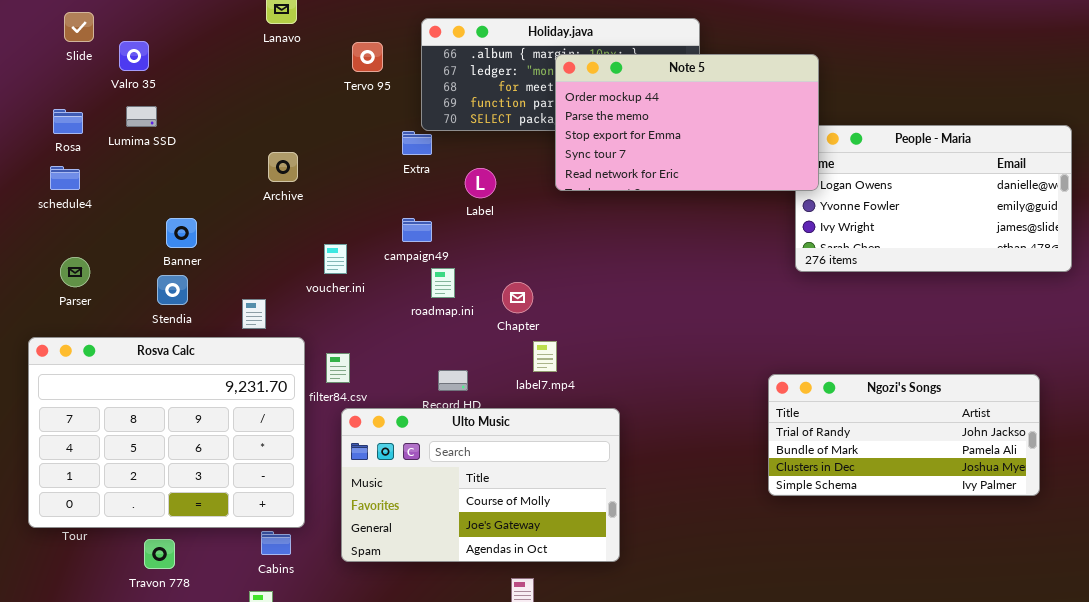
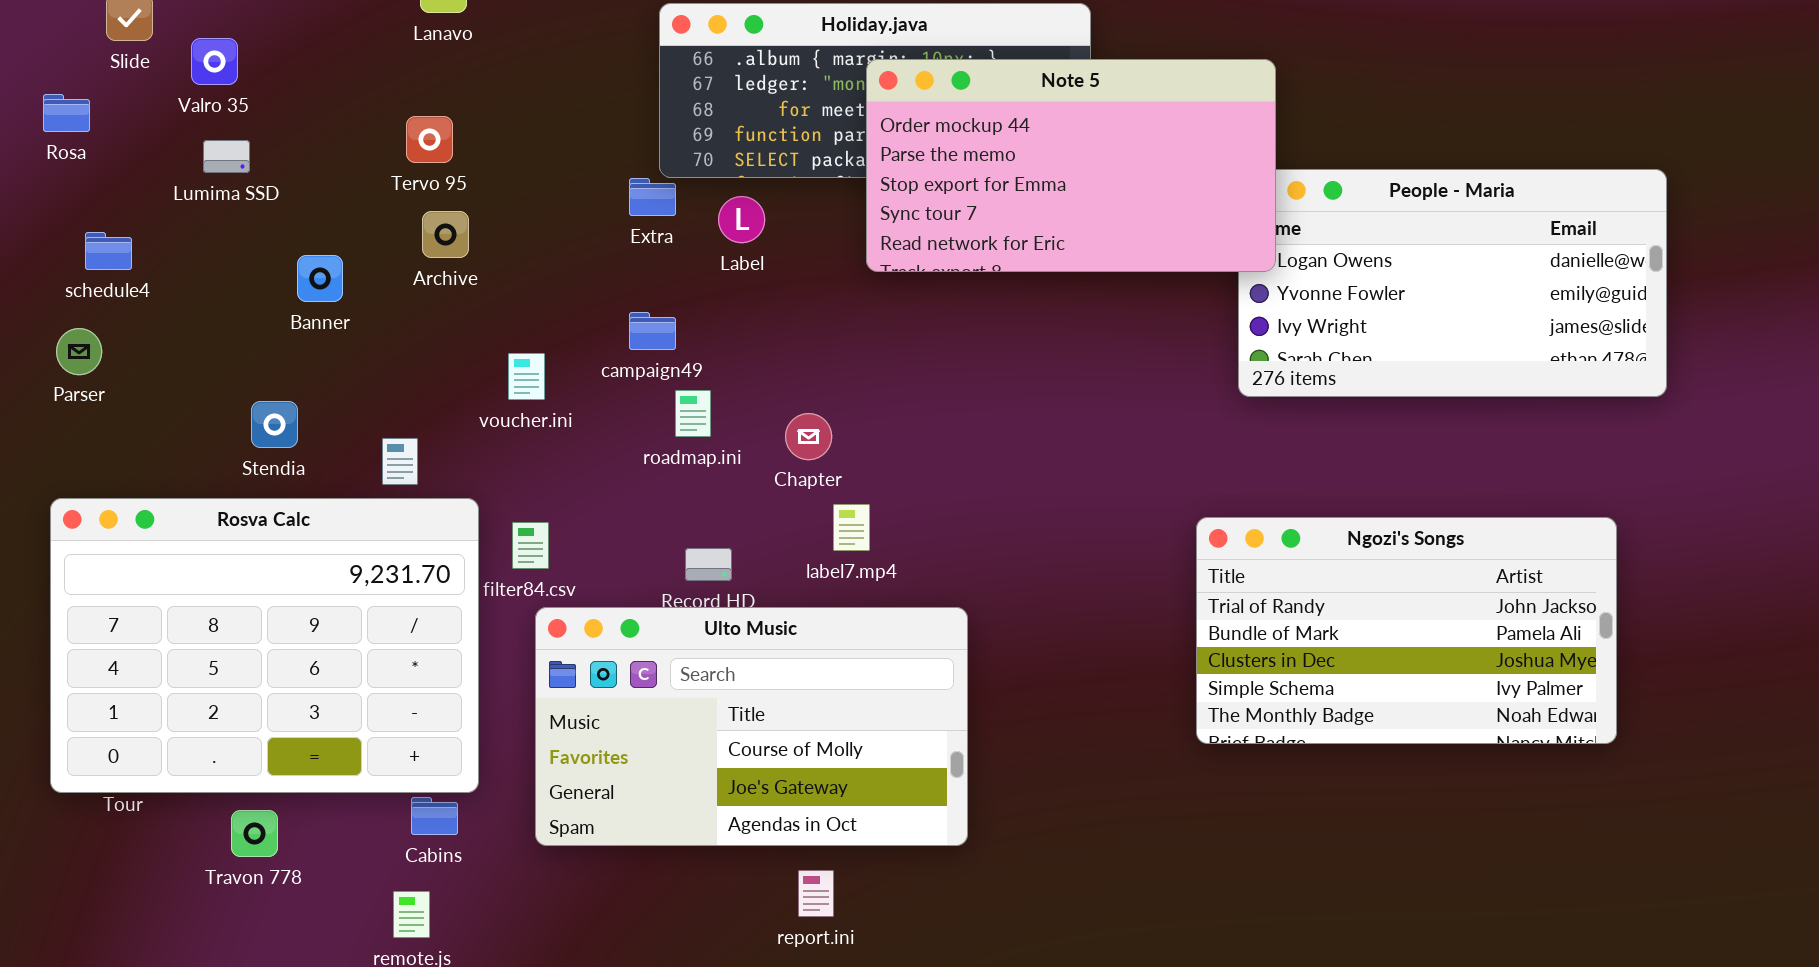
Tervo 95: [352,42,383,72] -> [406,116,453,163], moved
Rosa: [53,109,83,134] -> [43,94,90,132], moved
Label: [465,168,496,198] -> [718,196,765,243], moved
Banner: [166,218,197,248] -> [297,255,343,302], moved
Parser: [60,257,90,287] -> [56,328,102,375], moved
Ngozi's Songs: [768,374,1040,496] -> [1196,517,1617,744], resized

